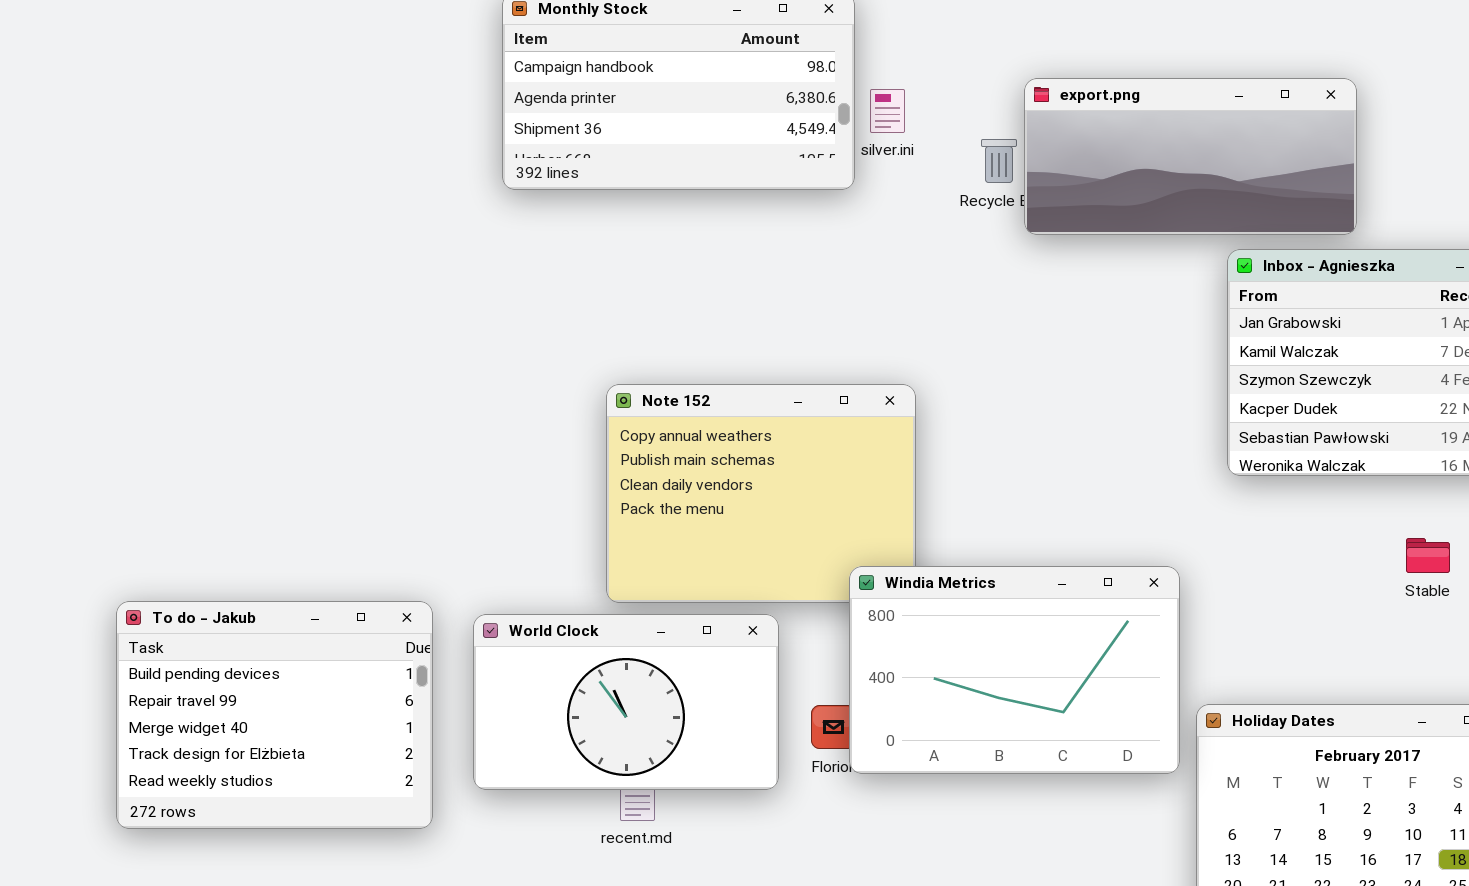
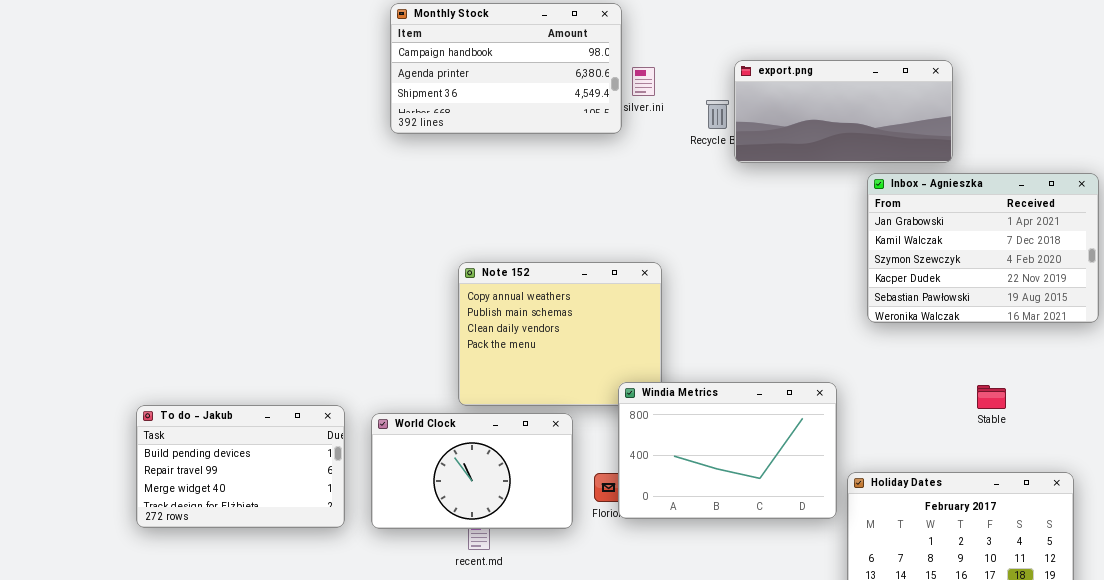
Stable: [1406,538,1450,573] -> [977,385,1006,409], moved
To do - Jakub: [116,601,433,829] -> [136,405,345,528], resized

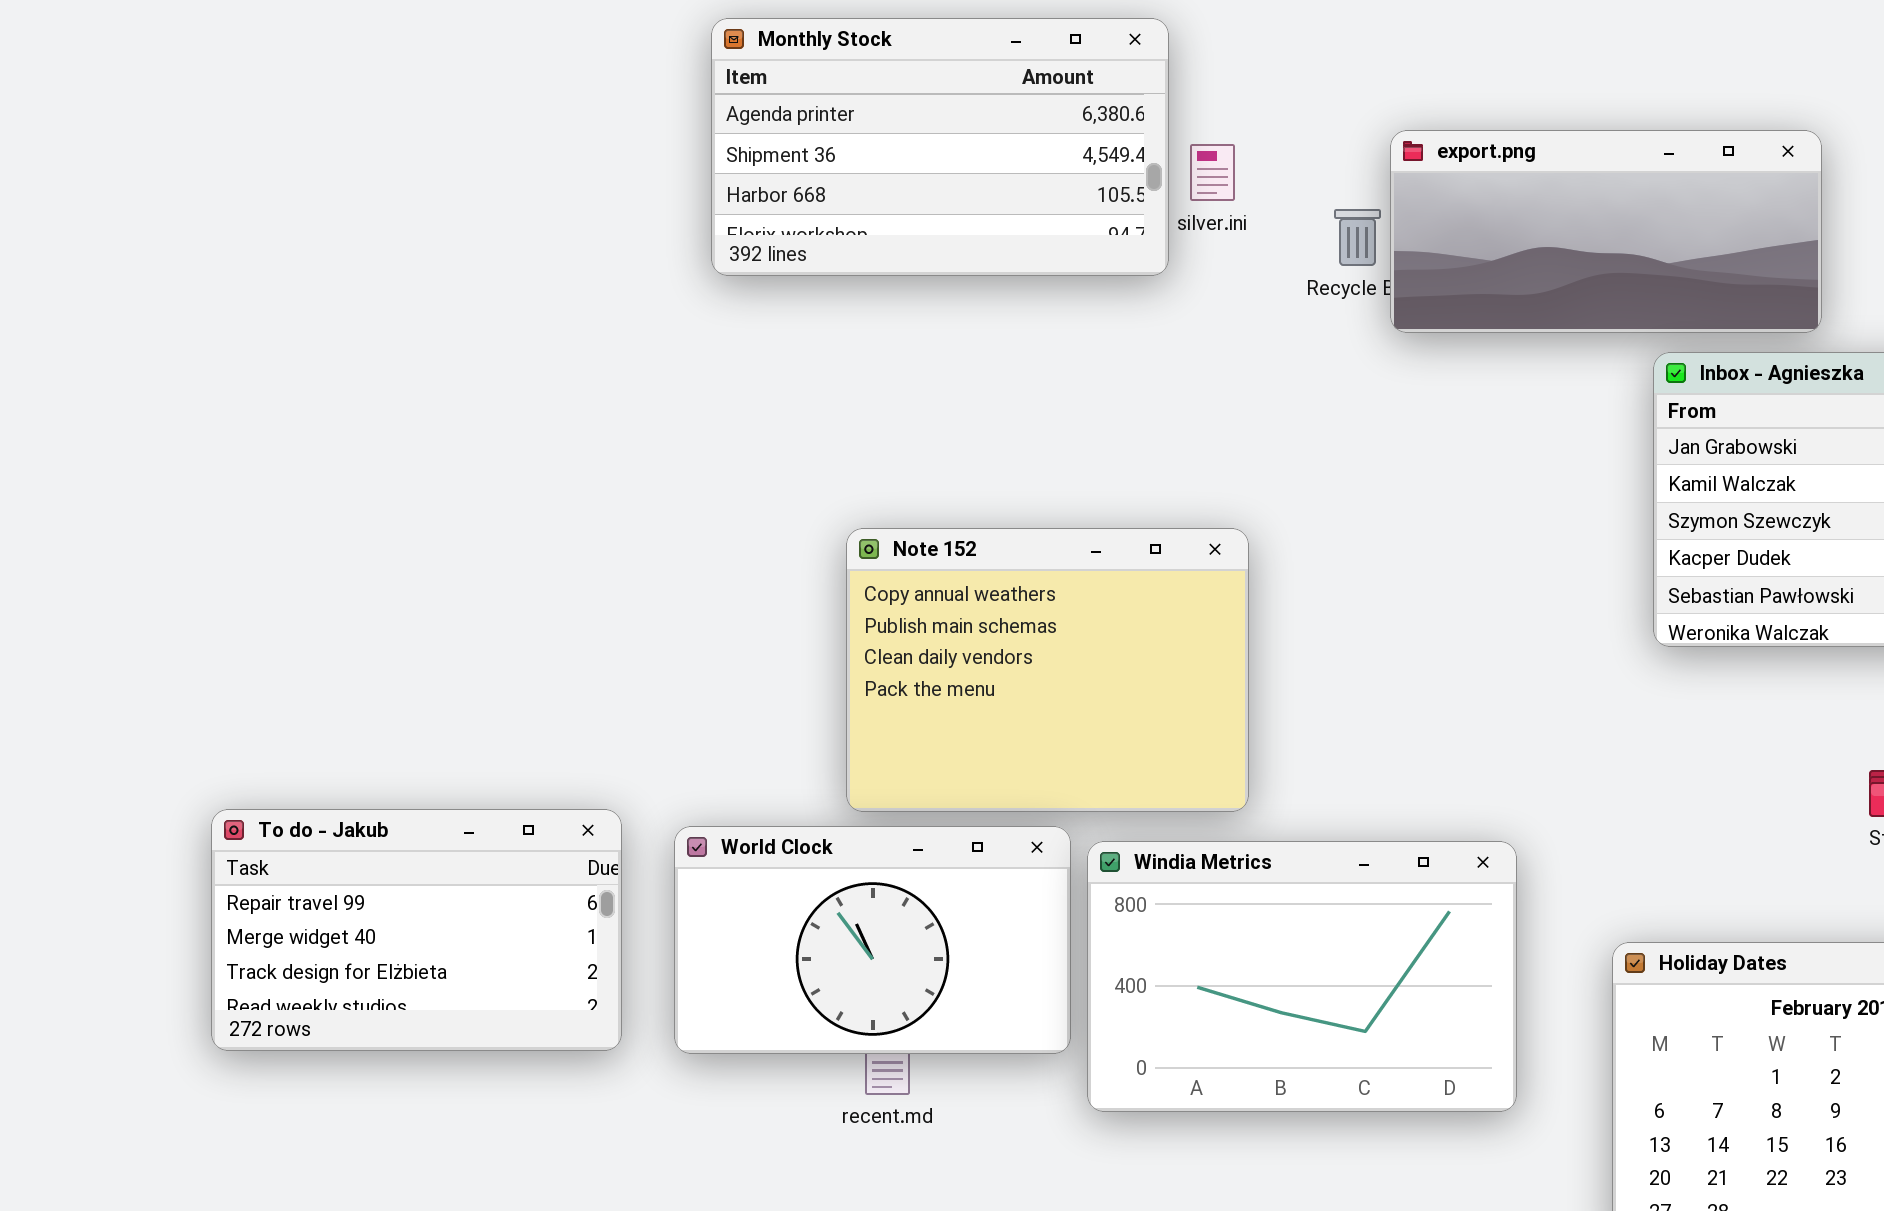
Monthly Stock: [390,3,622,134] -> [711,18,1169,276], scrolled down 1 row
Windia Metrics: [618,382,837,519] -> [1087,841,1517,1112], moved
To do - Jakub: [136,405,345,528] -> [211,809,622,1051], scrolled down 1 row

